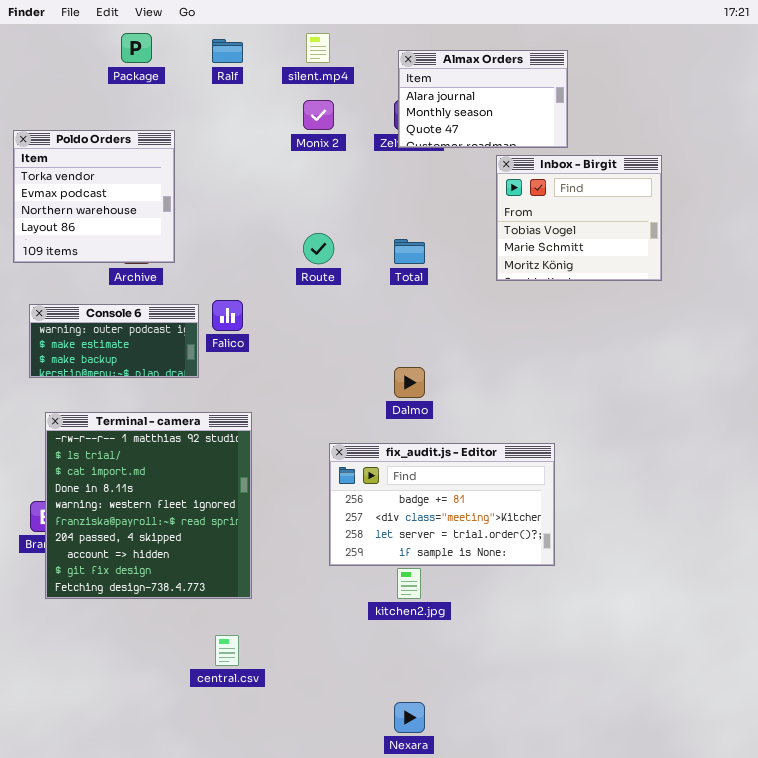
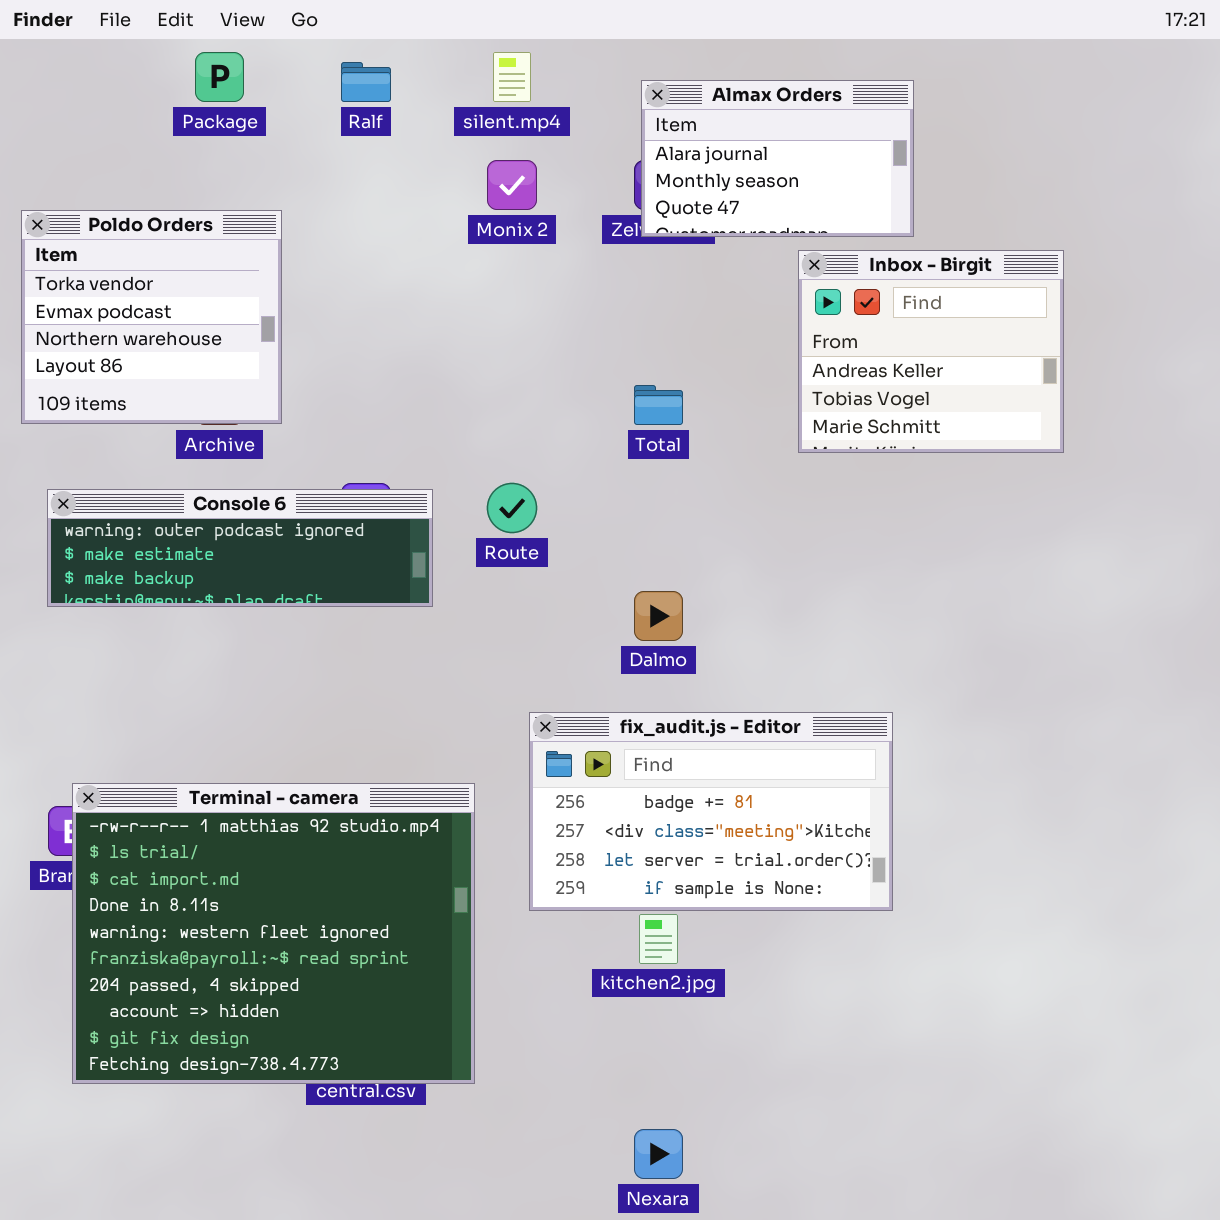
Inbox - Birgit: [496,155,662,281] -> [798,250,1064,453], scrolled up 1 row
Route: [303,233,334,264] -> [487,483,537,533], moved
Console 6: [29,304,199,378] -> [47,489,433,607], resized
Terminal - camera: [45,412,252,599] -> [72,783,475,1084], moved, resized

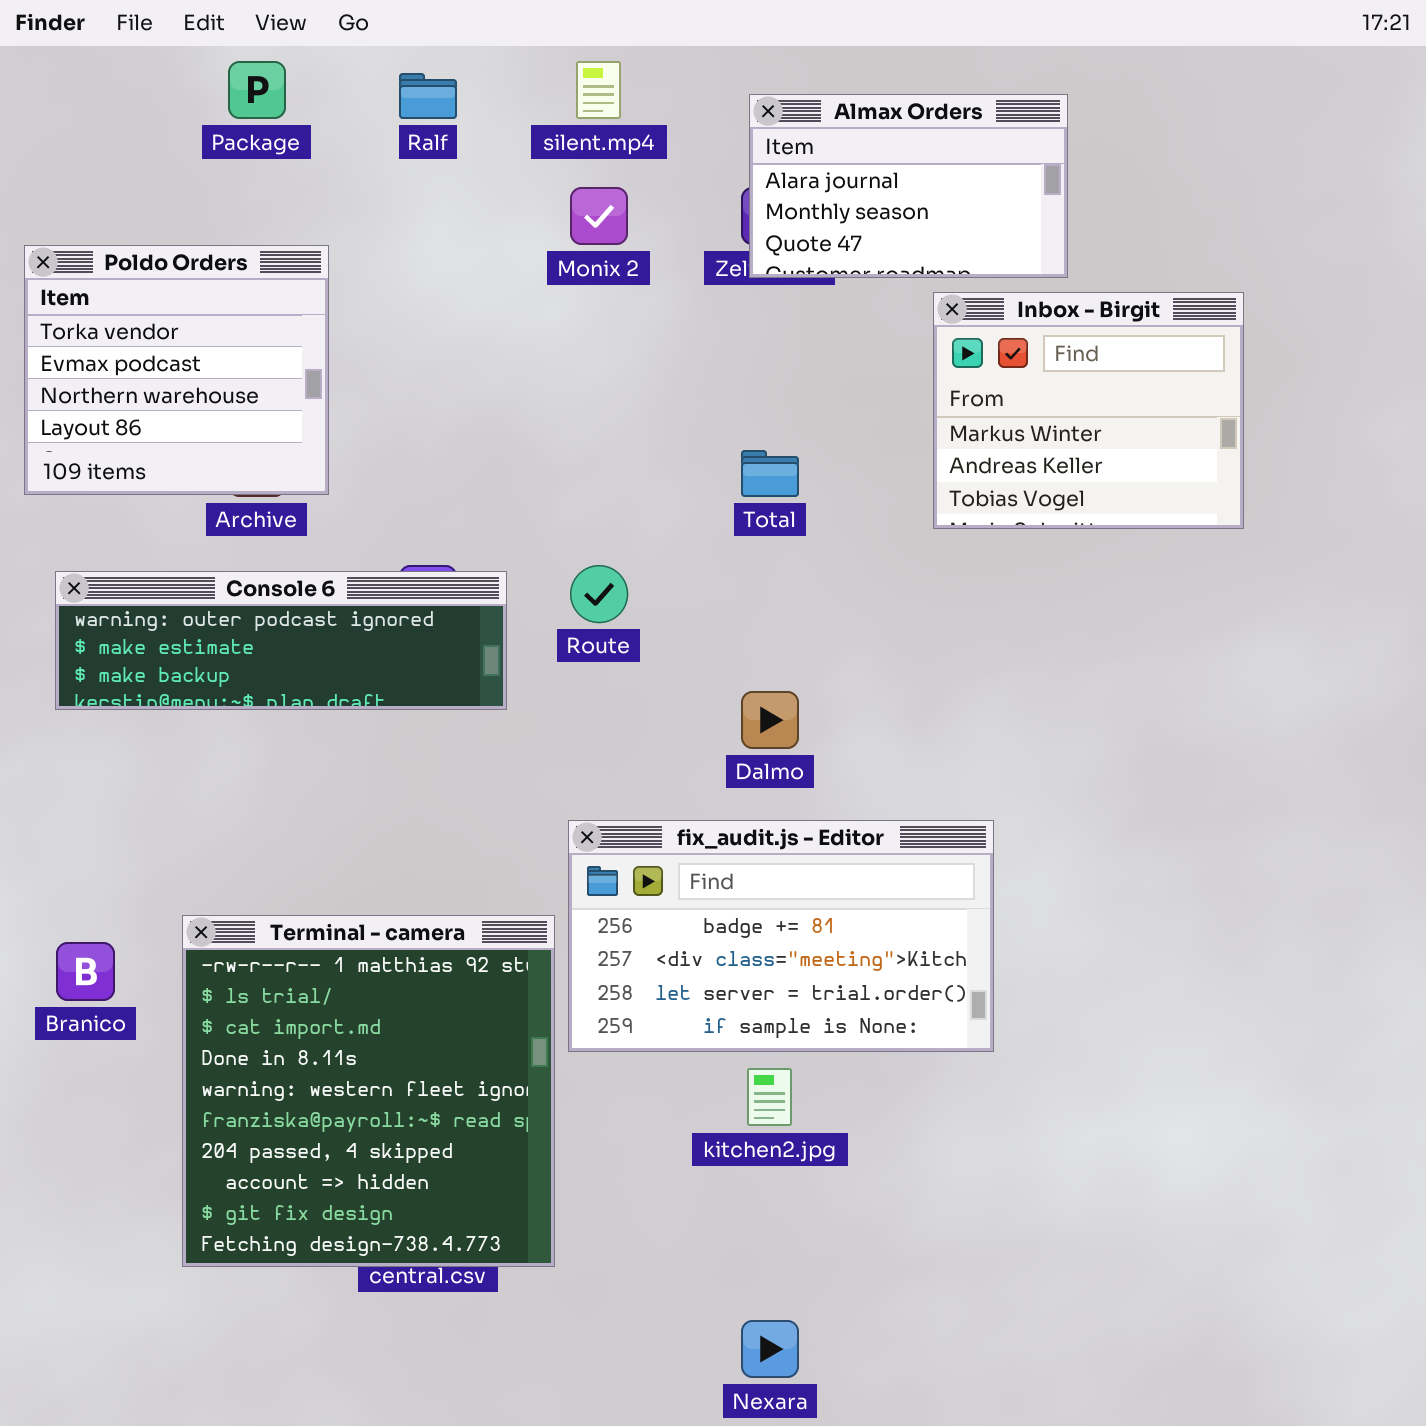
Inbox - Birgit: [798,250,1064,453] -> [933,292,1244,529], scrolled up 1 row
fix_audit.js - Editor: [529,712,893,911] -> [568,820,994,1052], moved
Terminal - camera: [72,783,475,1084] -> [182,915,555,1267], resized

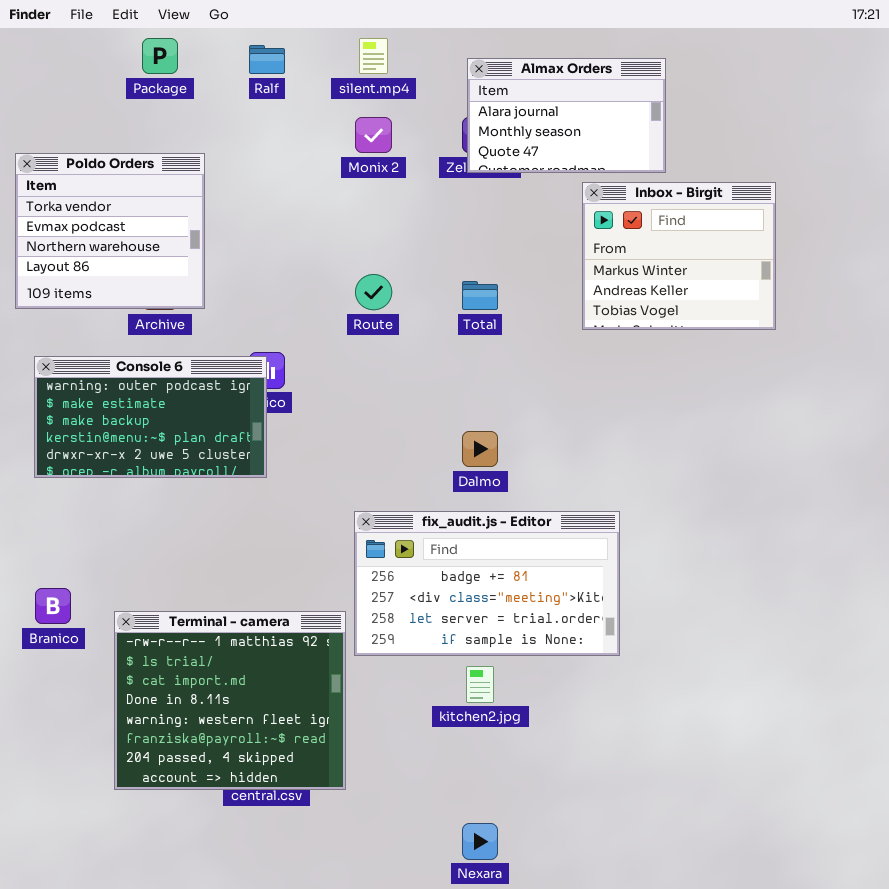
Route: [570,565,628,623] -> [355,274,392,310], moved
Console 6: [55,571,507,710] -> [34,356,267,478], resized
Terminal - camera: [182,915,555,1267] -> [114,611,346,790], resized

